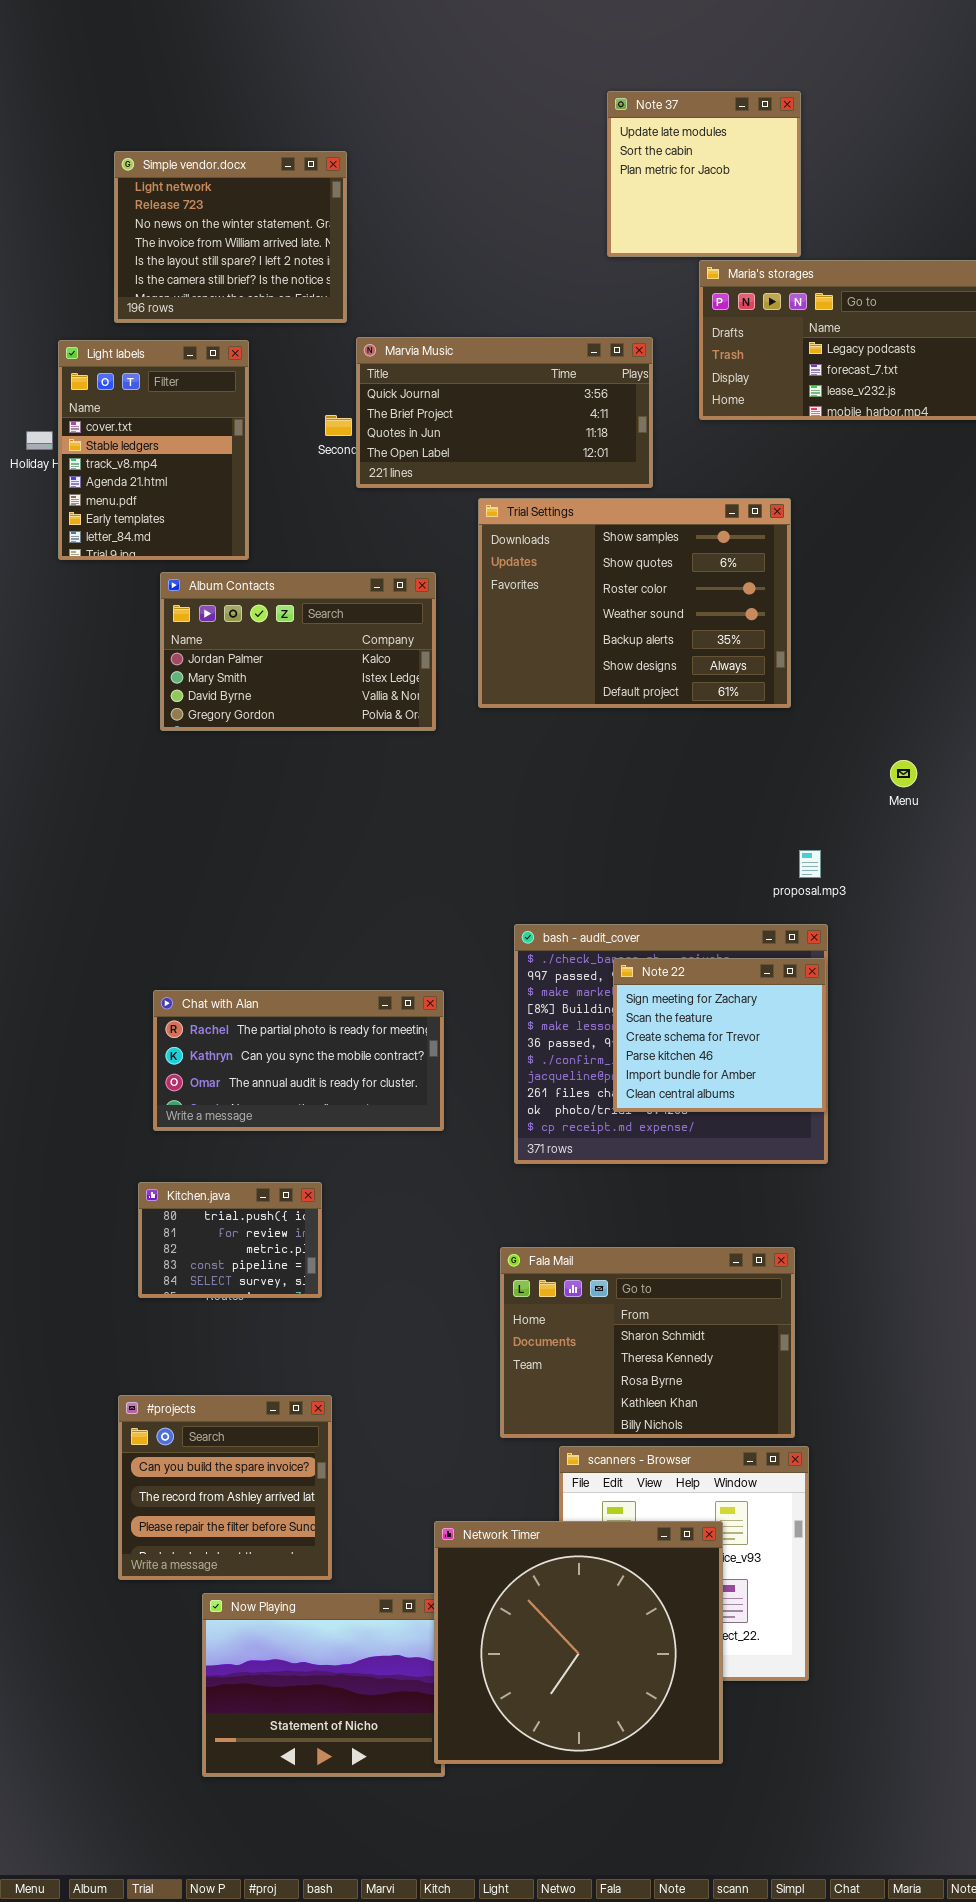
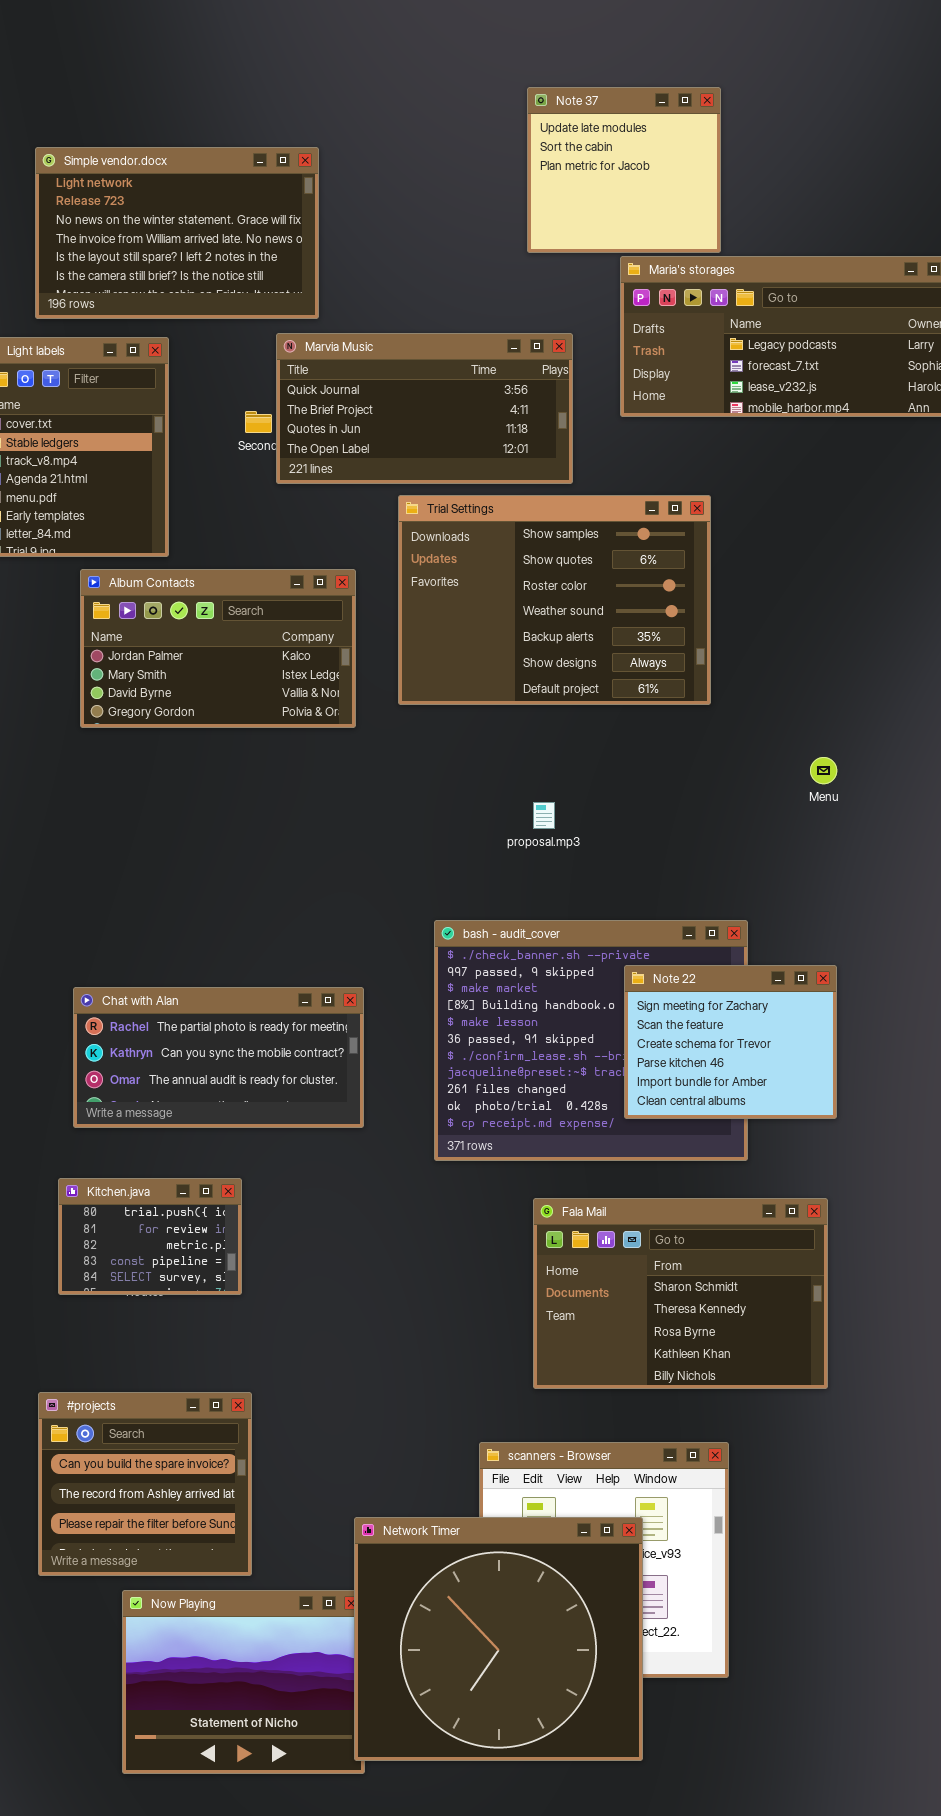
Simple vendor.docx: [114,151,347,323] -> [35,147,319,319], resized
proposal.mp3: [799,850,821,878] -> [533,802,555,829], moved
Note 22: [613,958,826,1112] -> [624,965,837,1119], moved
Fala Mail: [500,1247,795,1438] -> [533,1198,828,1389], moved

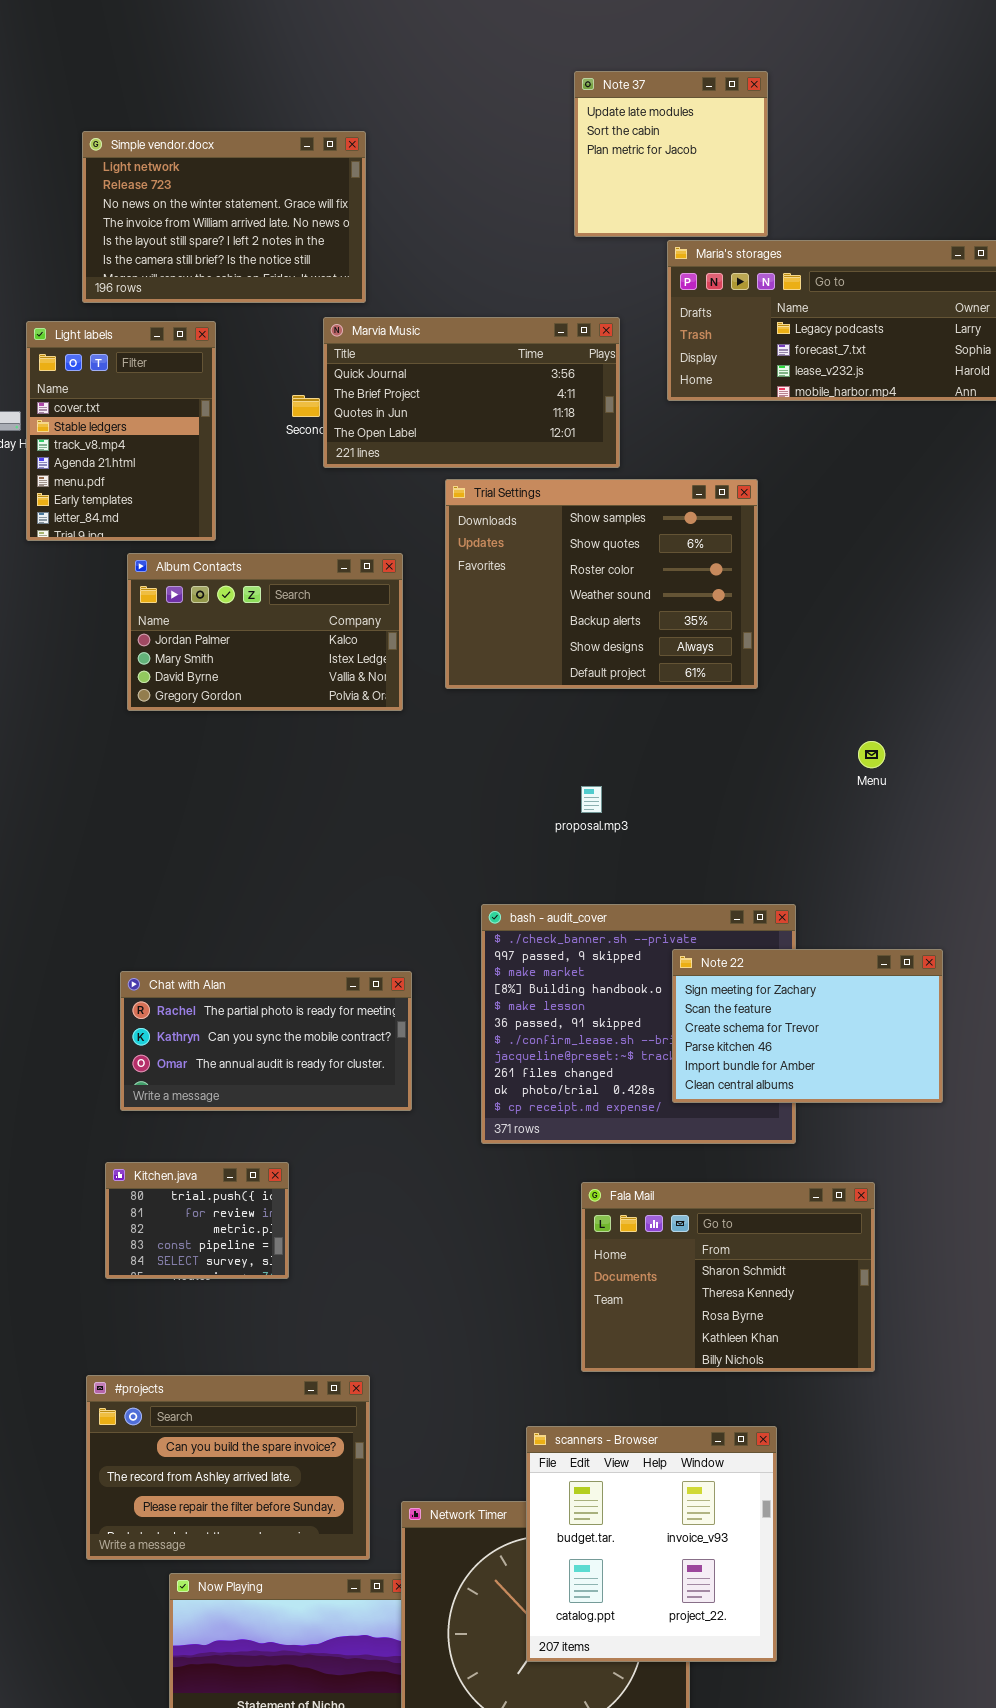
Note 22: [624,965,837,1119] -> [672,949,943,1103], resized
#projects: [38,1392,252,1576] -> [86,1375,370,1560], resized
scanners - Browser: [479,1442,729,1678] -> [526,1426,777,1662], raised

